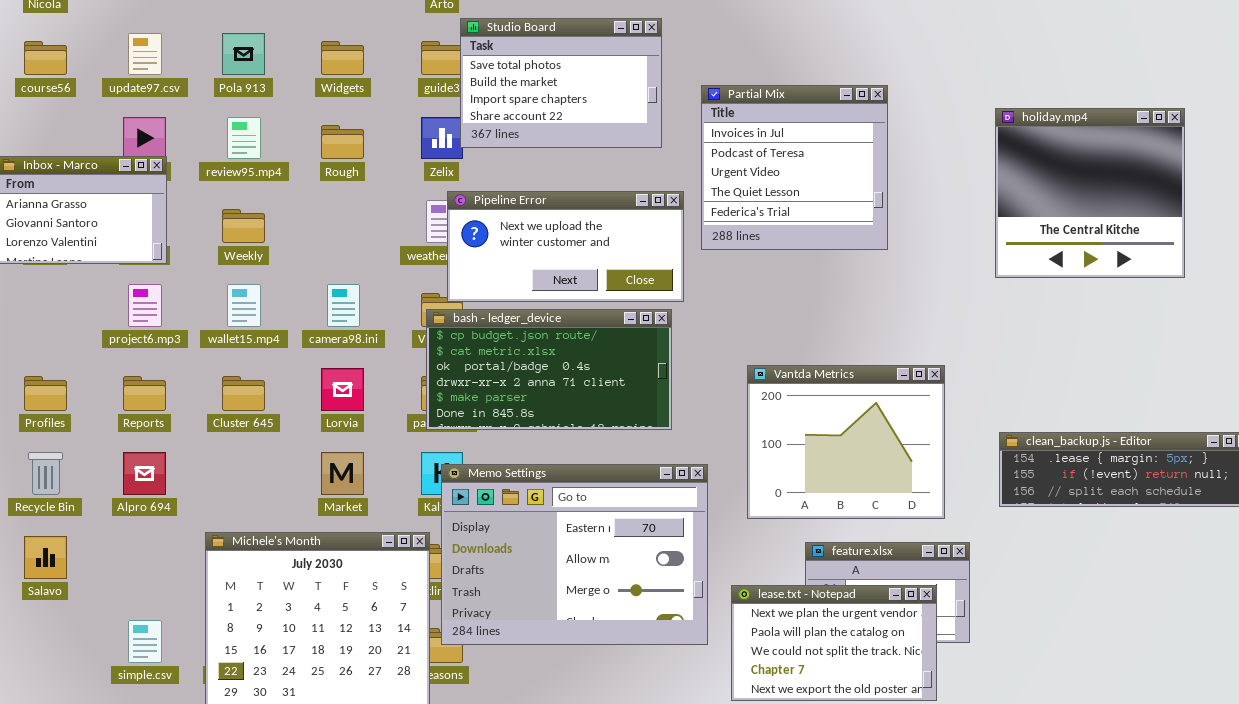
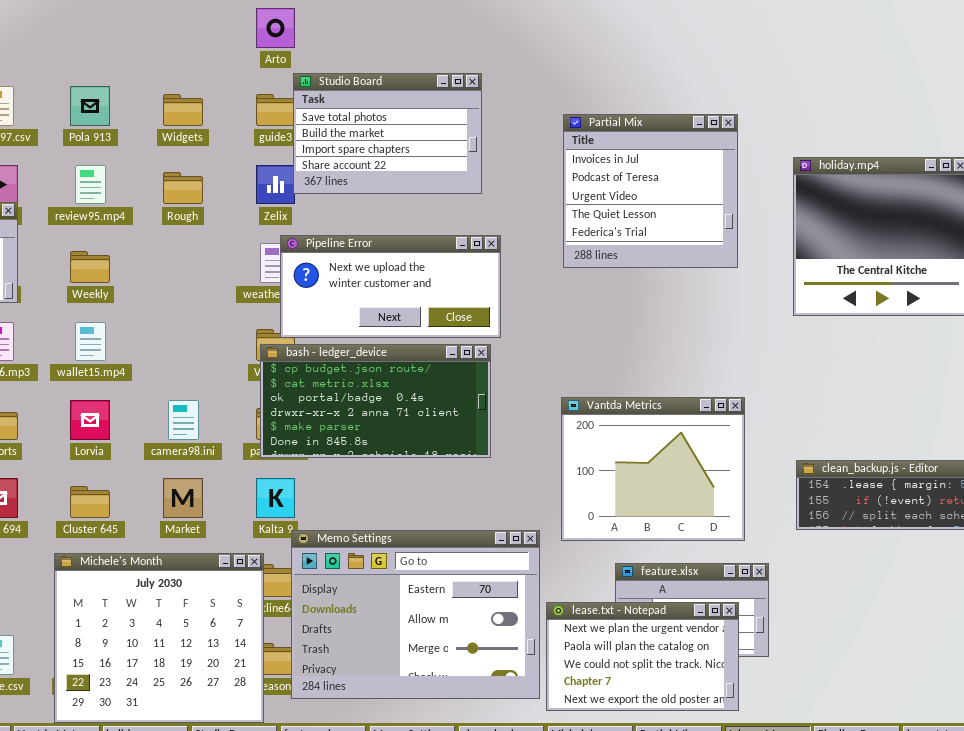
Partial Mix: [701,85,888,250] -> [563,114,738,268], moved
camera98.ini: [327,284,360,327] -> [168,400,199,440], moved
Lorvia: [321,368,364,411] -> [70,400,110,440], moved
Cluster 645: [222,376,265,411] -> [70,486,110,518], moved
Memo Settings: [441,464,708,645] -> [291,530,540,699], moved

